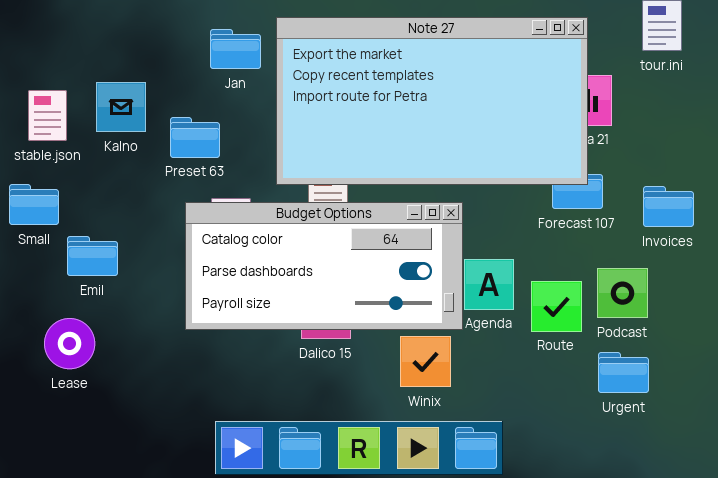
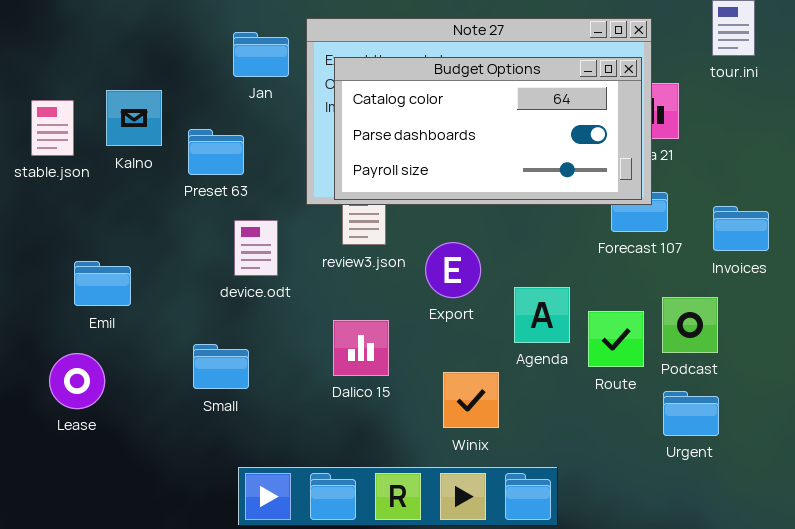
Small: [9,184,59,225] -> [193,344,249,389], moved
Budget Options: [185,202,463,330] -> [334,57,642,200], moved

